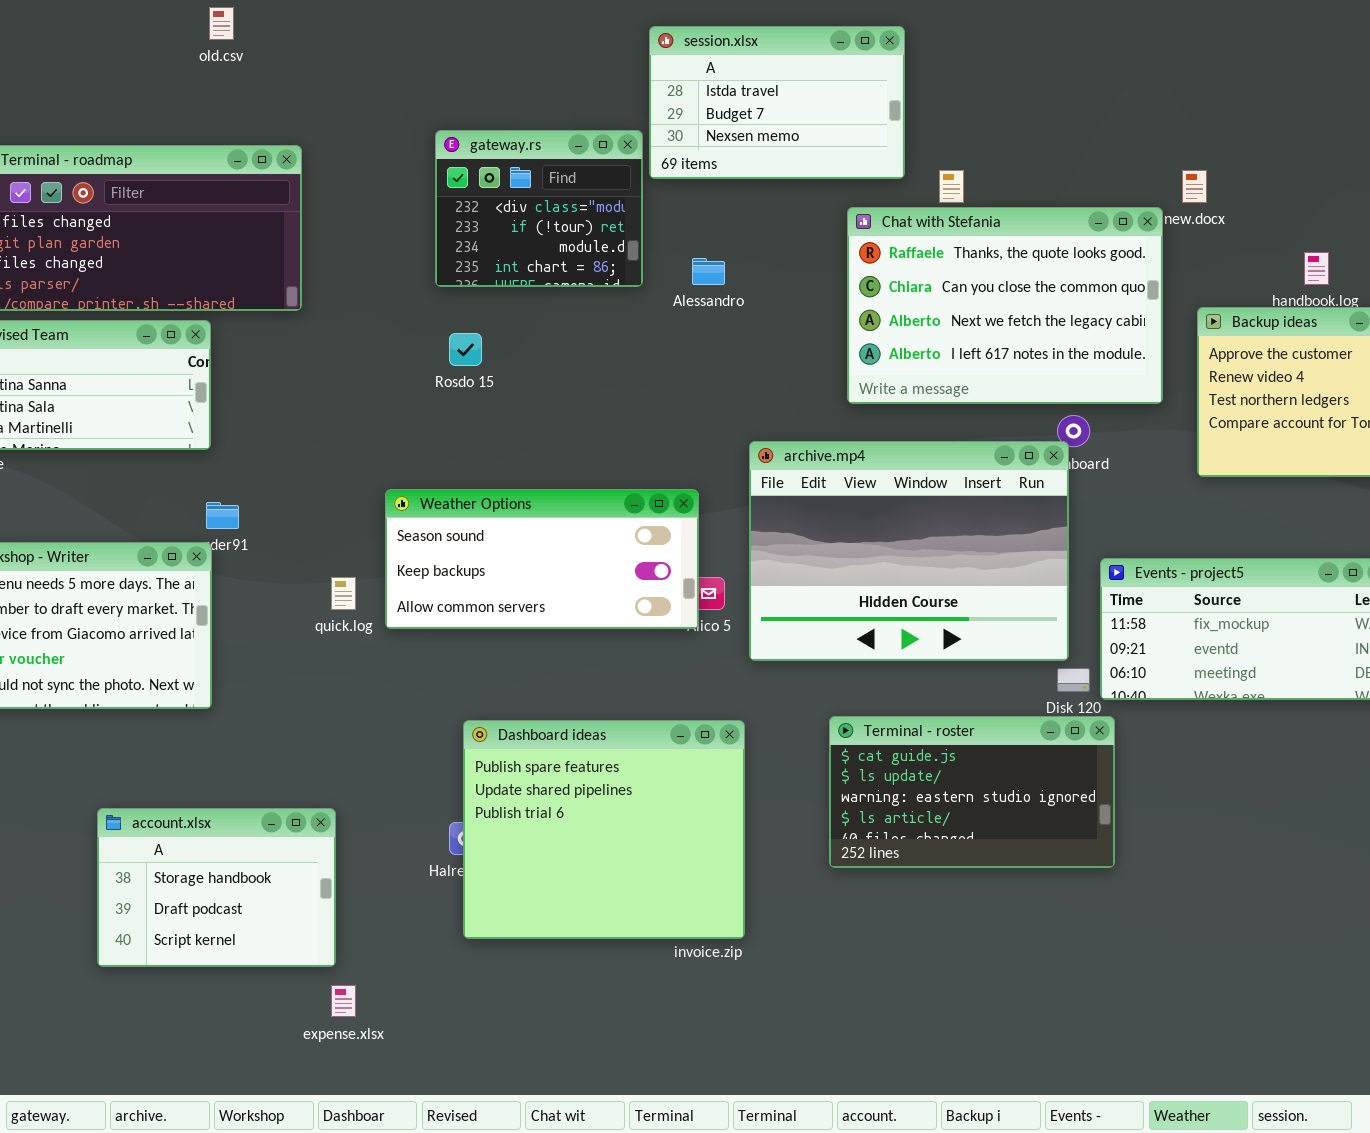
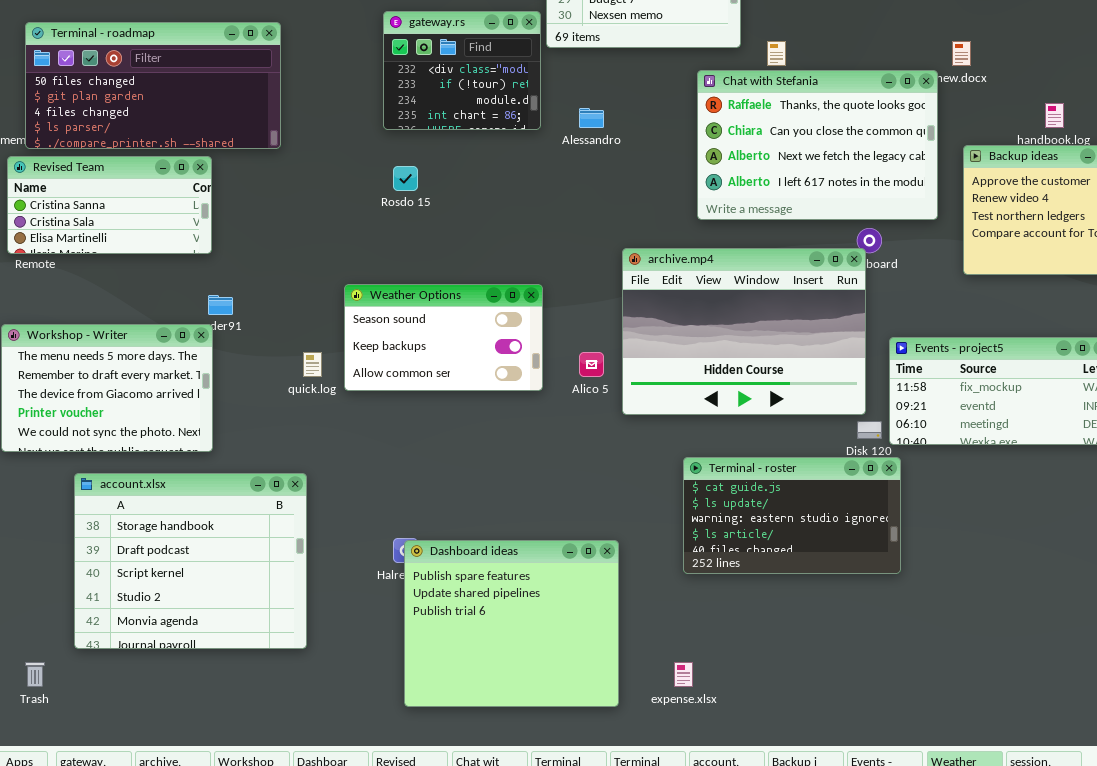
Weather Options: [385,489,699,629] -> [344,284,543,391], resized
Dashboard ideas: [463,720,745,939] -> [404,540,619,707], moved
account.xlsx: [97,808,336,967] -> [74,473,307,649], resized
expense.xlsx: [331,985,356,1017] -> [674,662,693,687], moved

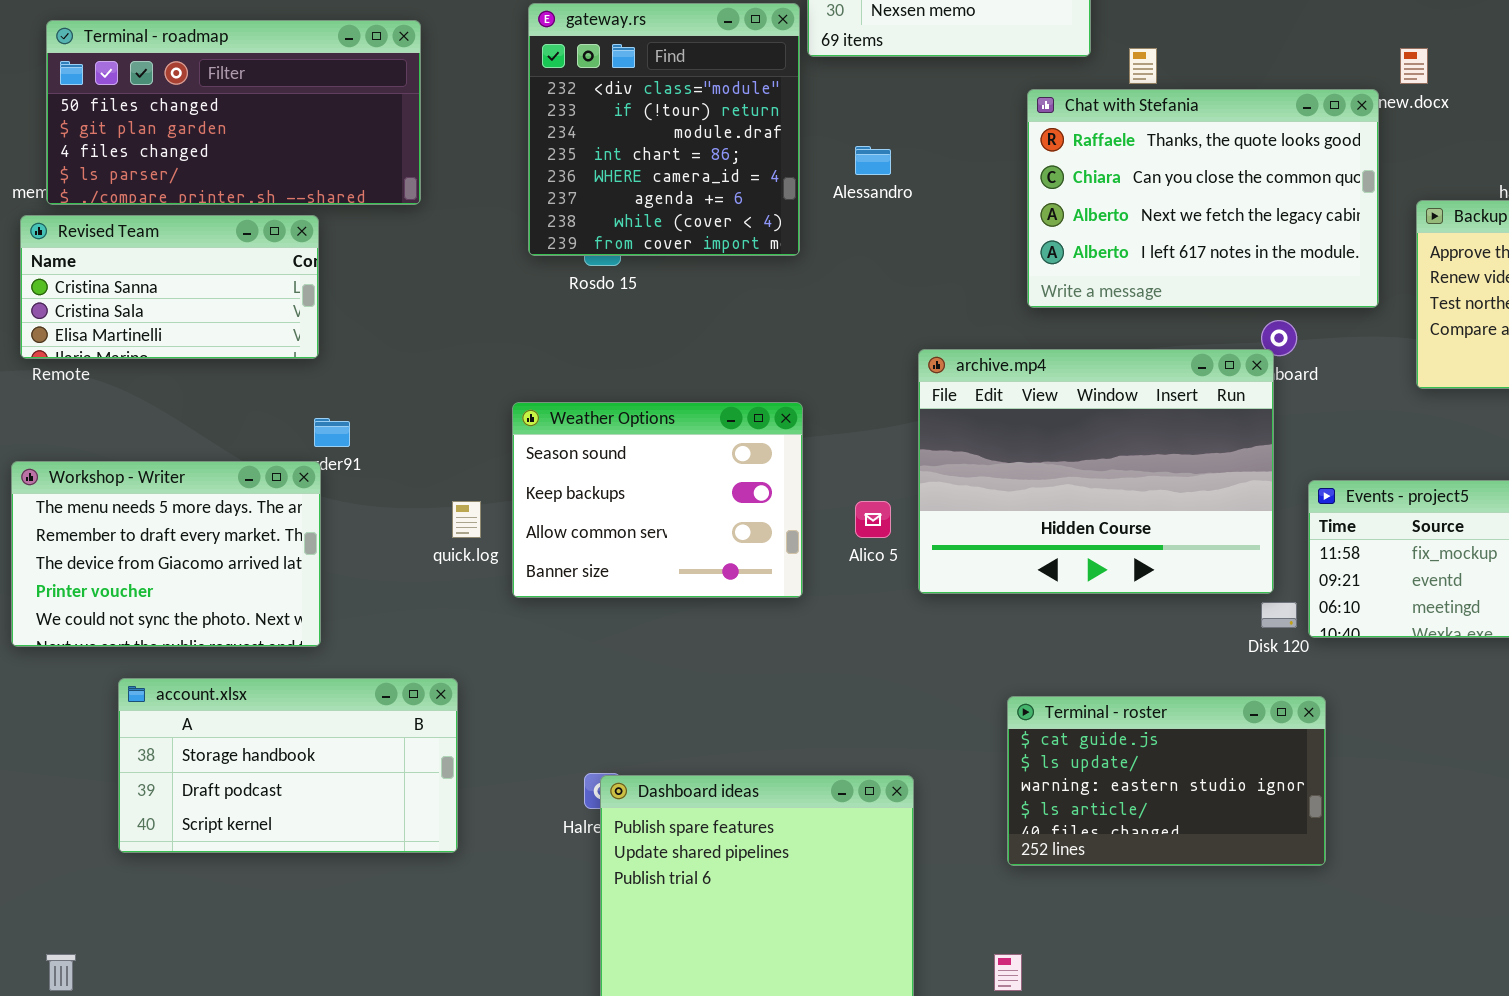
gateway.rs: [383,11,541,130] -> [528,3,800,256], resized
Weather Options: [344,284,543,391] -> [512,402,803,598], resized
Terminal - roster: [683,457,901,574] -> [1007,696,1326,866], moved
account.xlsx: [74,473,307,649] -> [118,678,458,853], resized

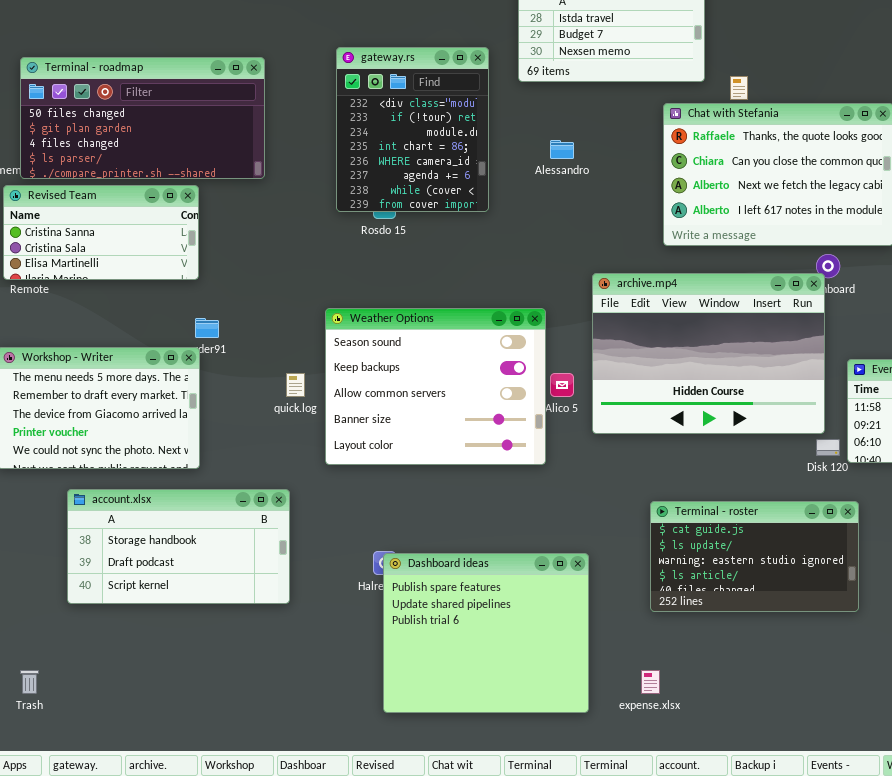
gateway.rs: [528,3,800,256] -> [336,47,489,212], resized
Weather Options: [512,402,803,598] -> [325,308,546,465], resized

